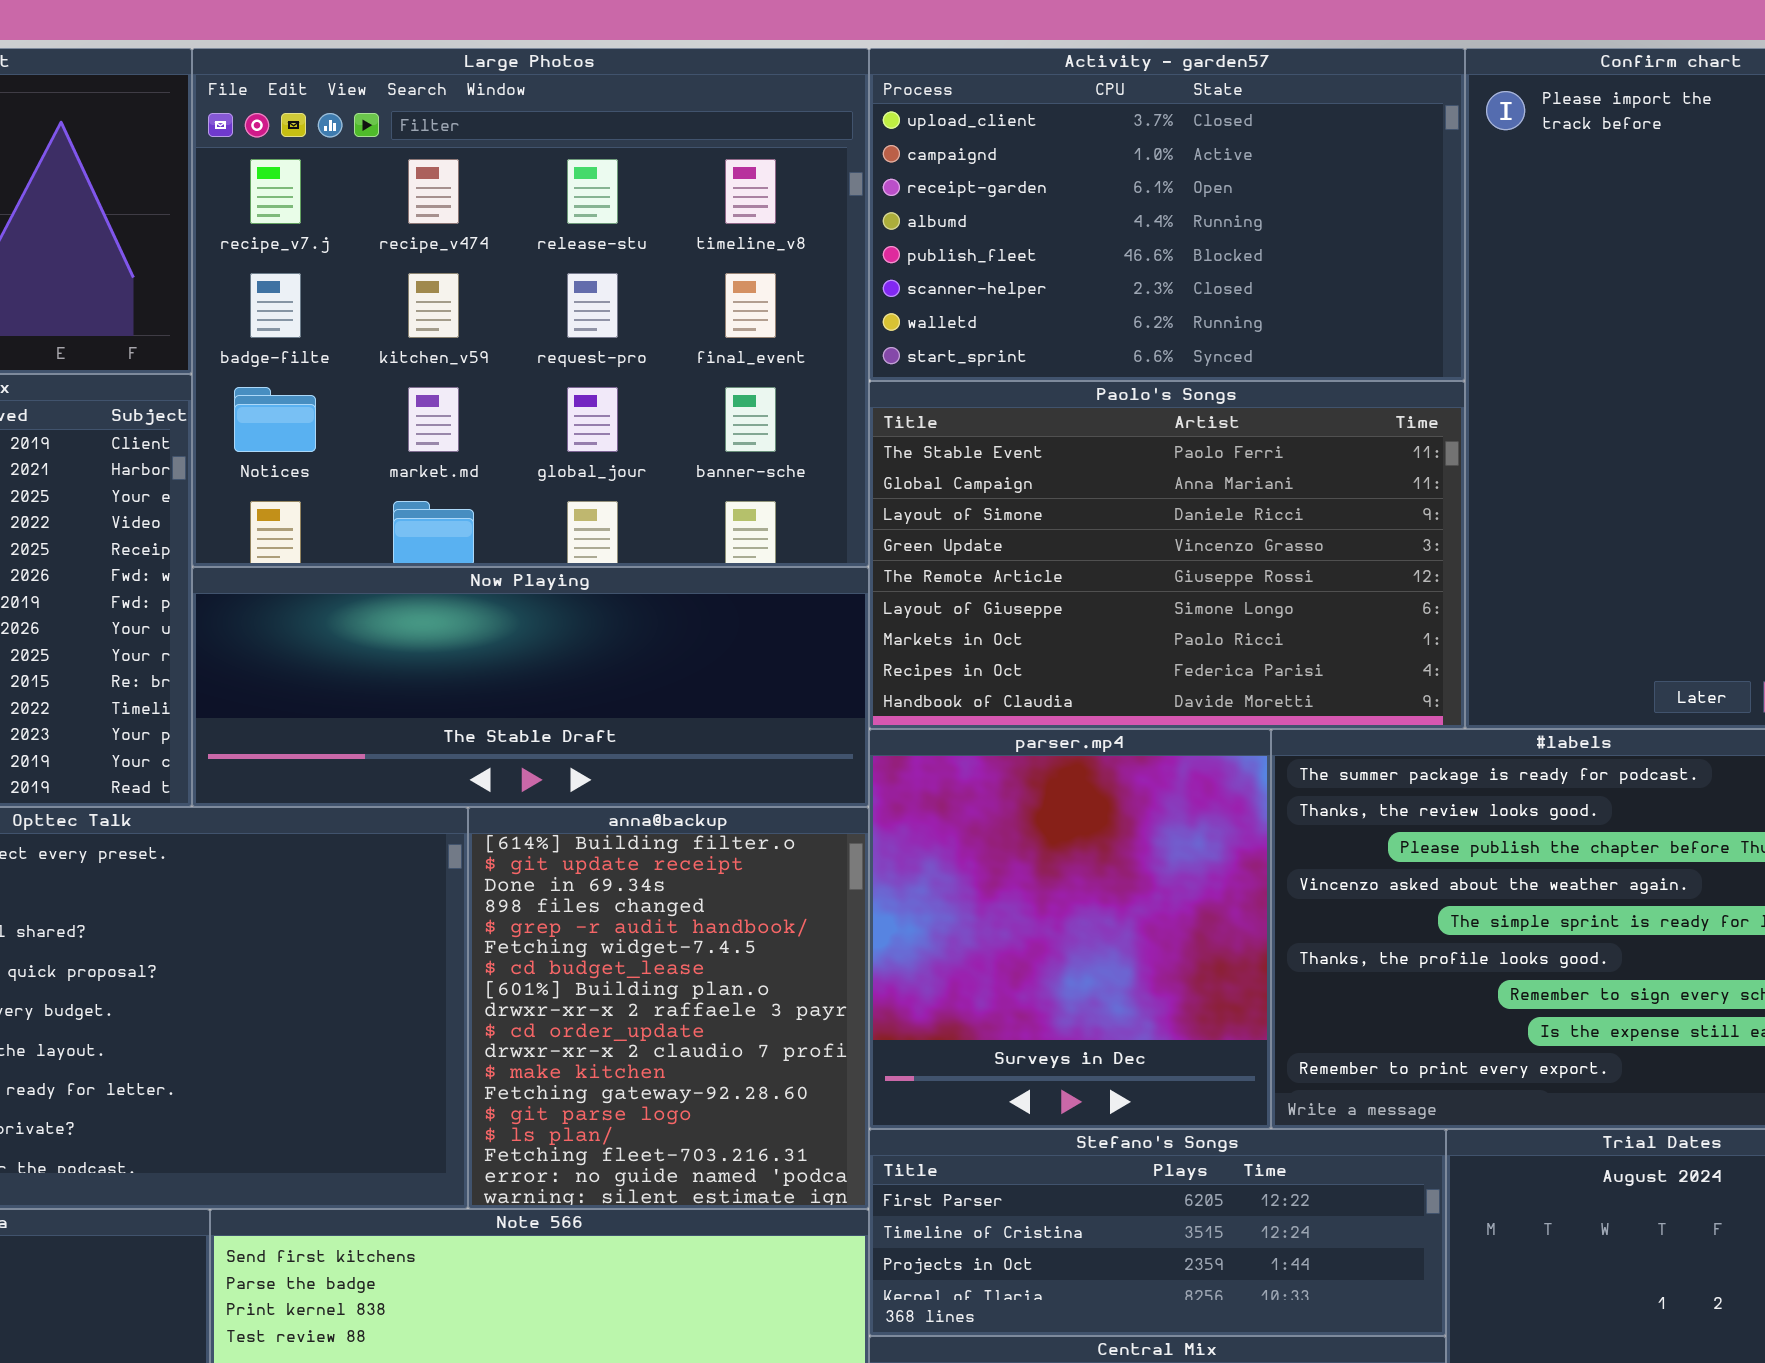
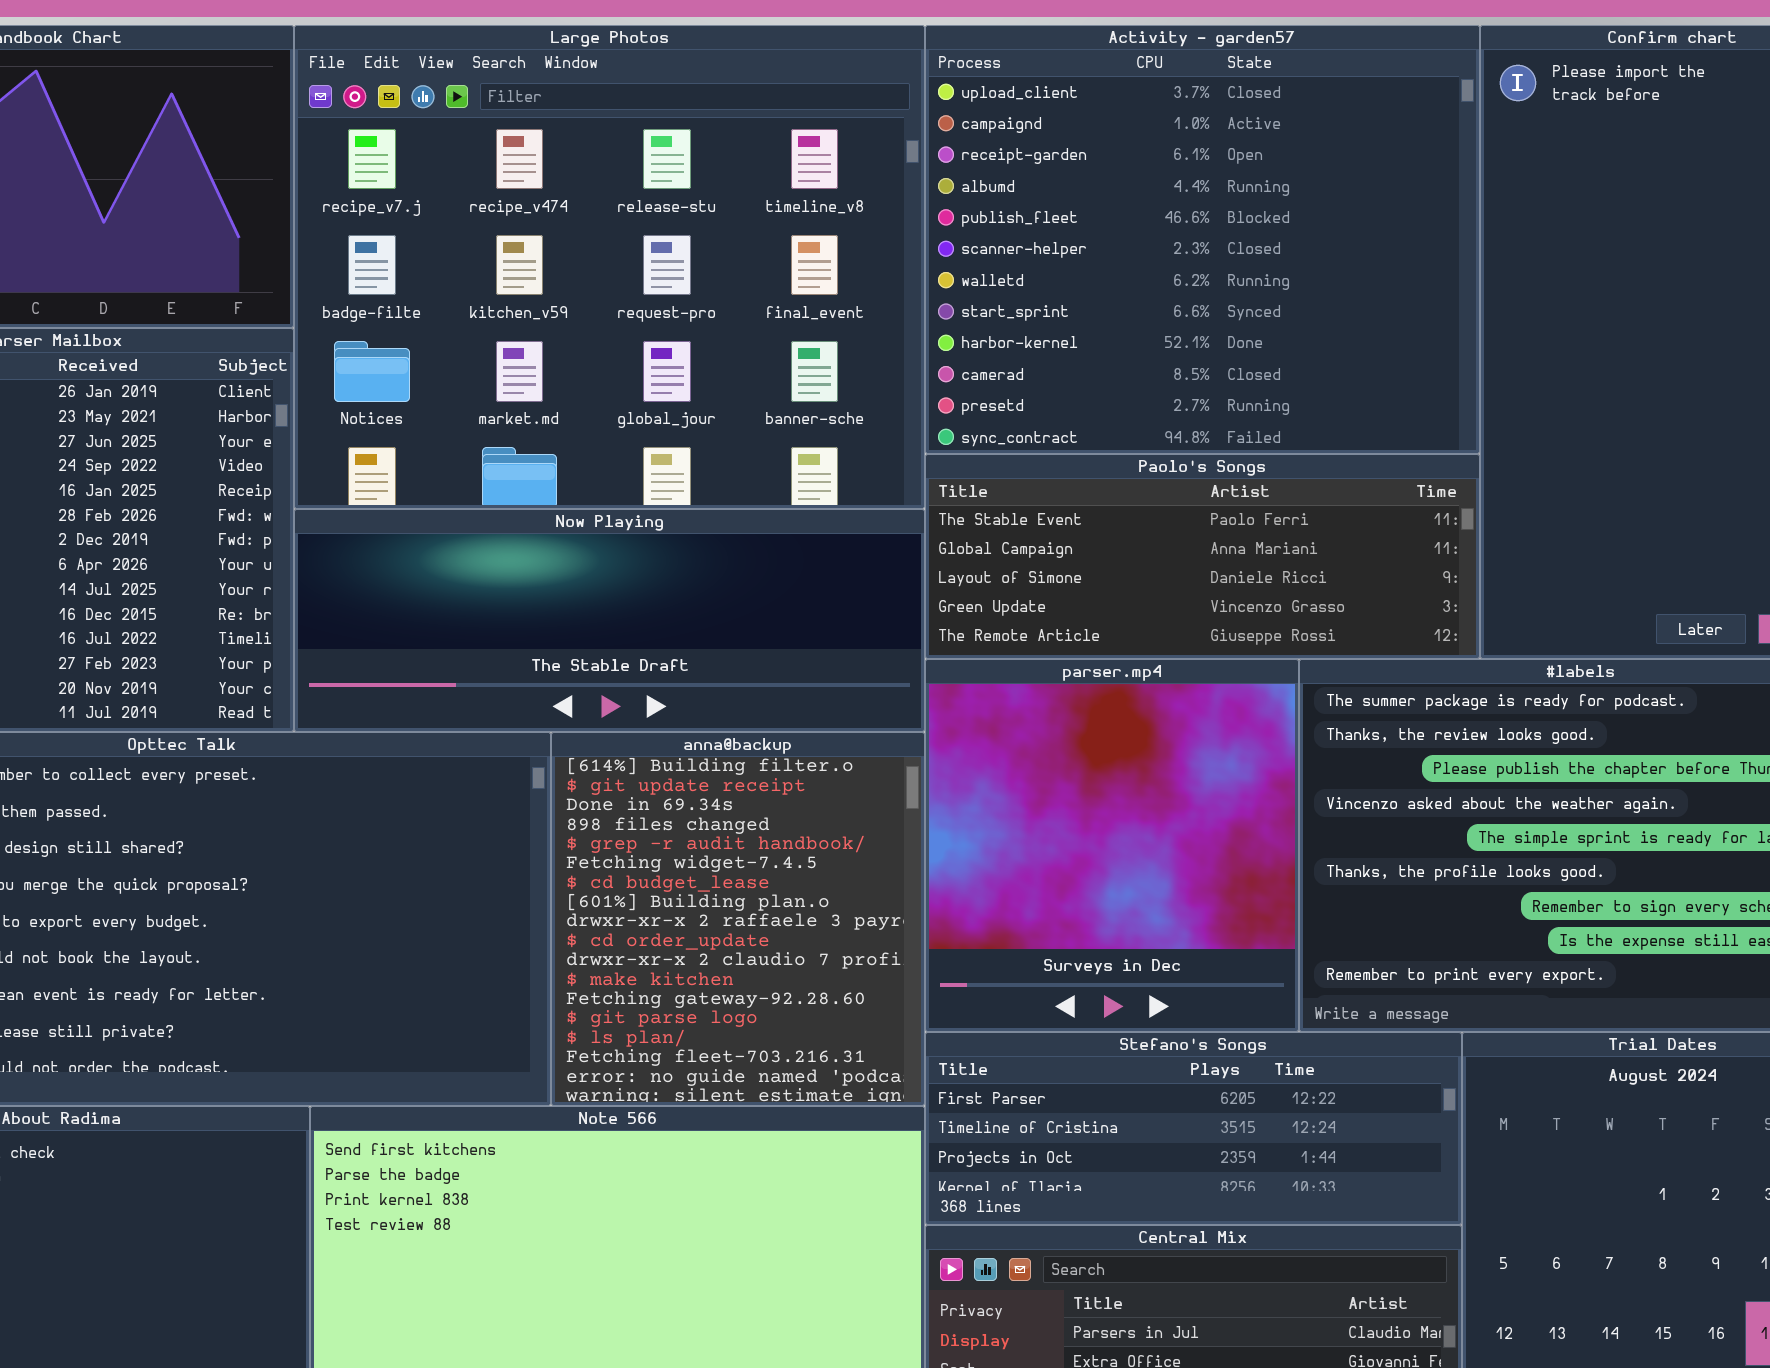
Activity - garden57: [869,48,1465,381] -> [925,25,1480,454], resized
Paolo's Songs: [869,381,1465,729] -> [925,454,1480,659], resized

